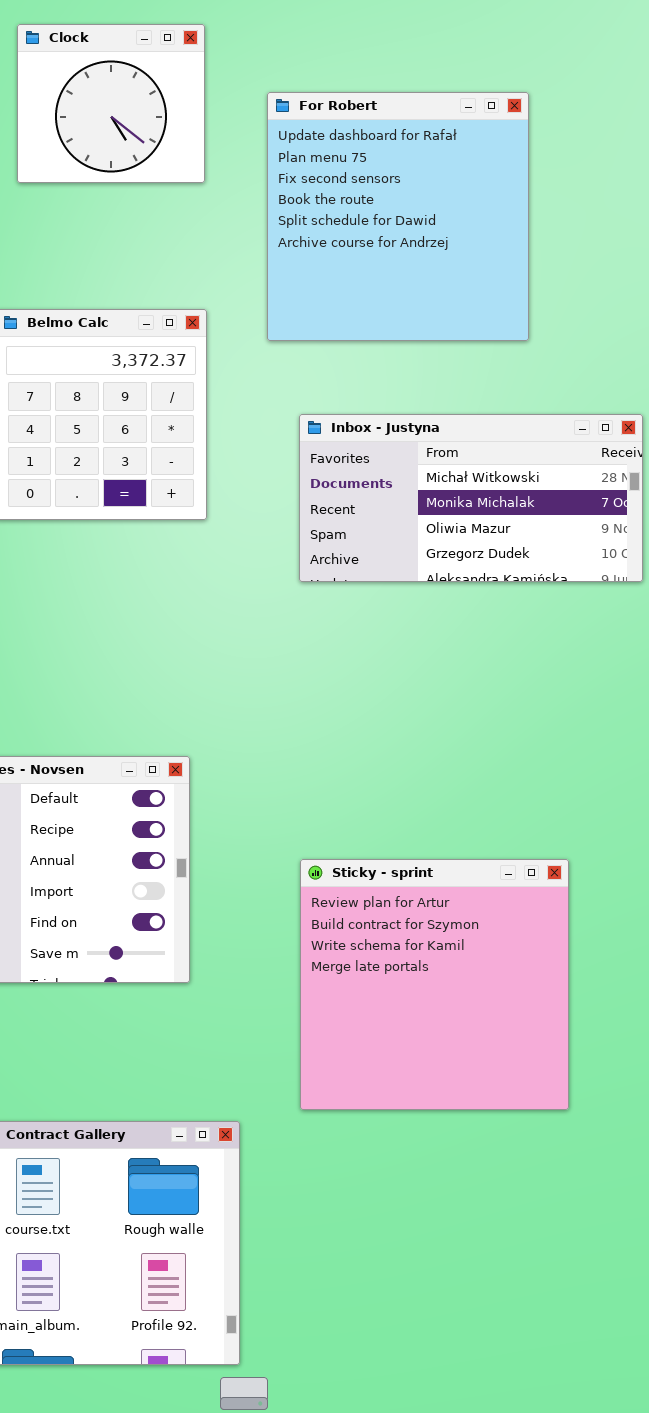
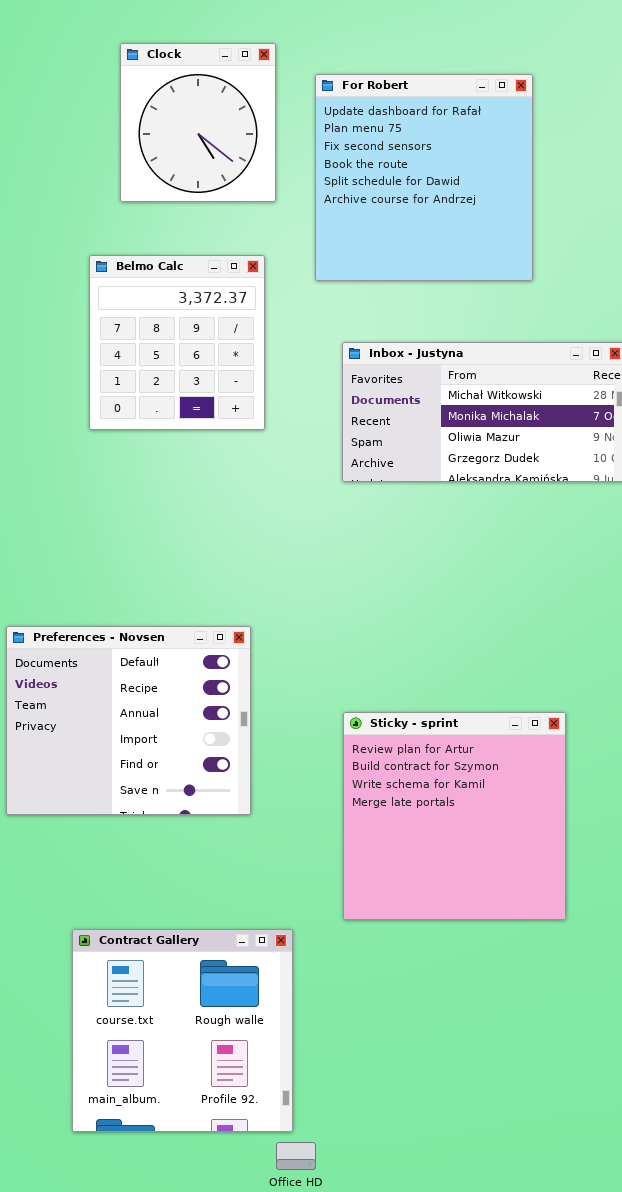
Clock: [17,24,205,183] -> [120,43,276,202], moved, resized

